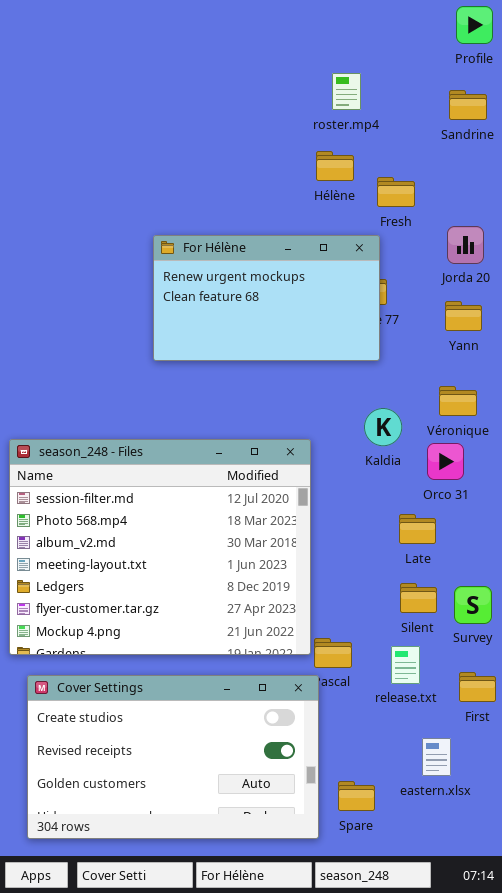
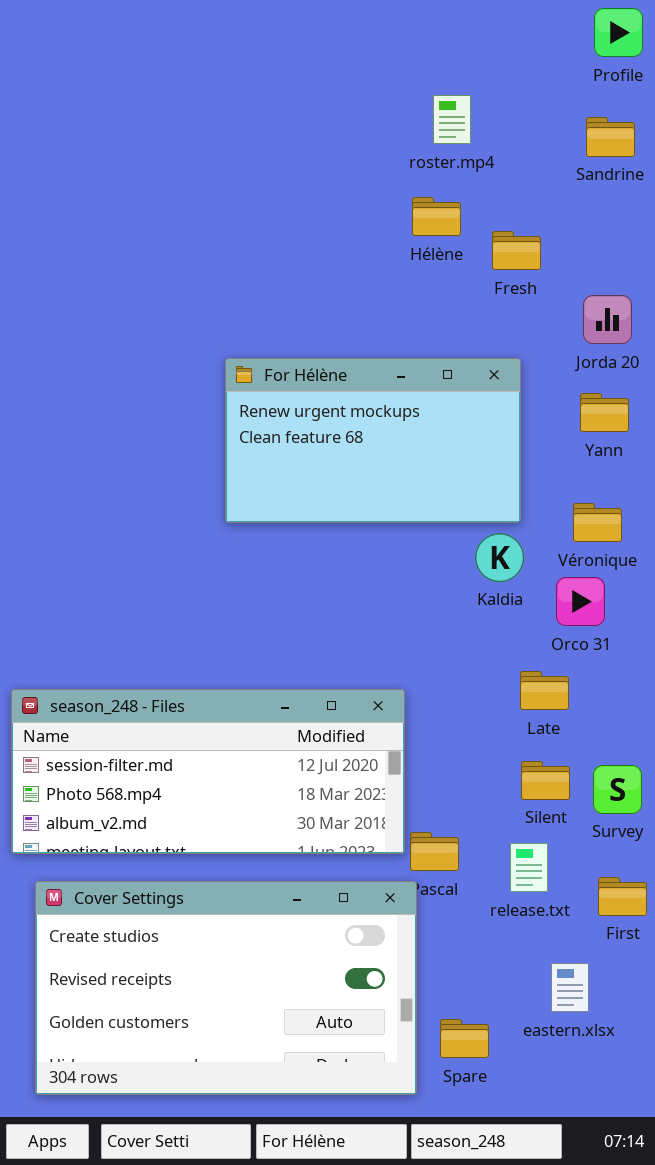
For Hélène: [153,235,380,361] -> [225,358,521,523], moved
season_248 - Files: [9,439,311,655] -> [11,689,405,854], resized

